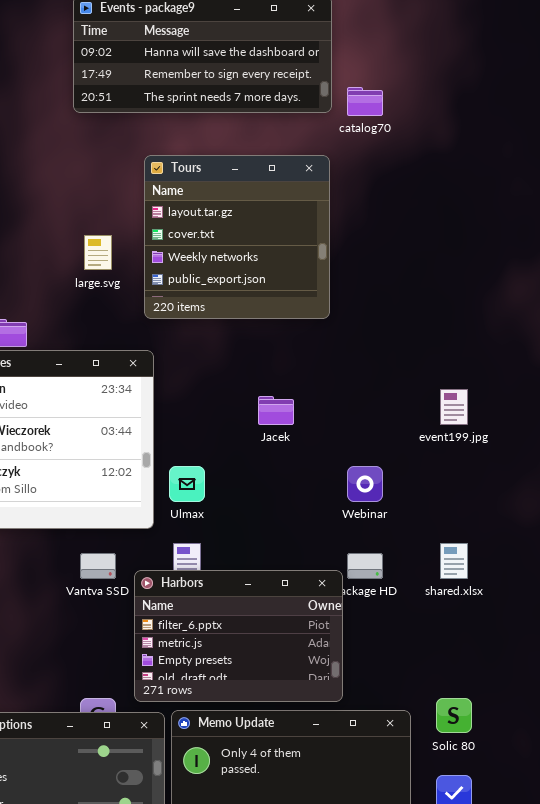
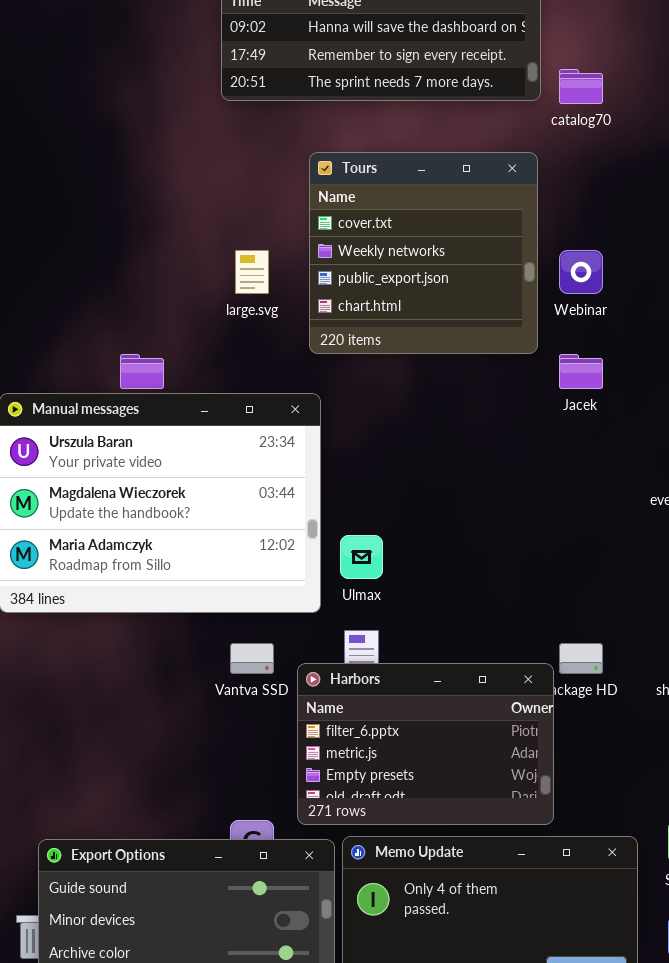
Tours: [144,155,330,319] -> [309,152,538,354], scrolled down 1 row
Jacek: [258,396,294,425] -> [559,354,603,389], moved
Webinar: [347,466,383,502] -> [559,250,603,294], moved

